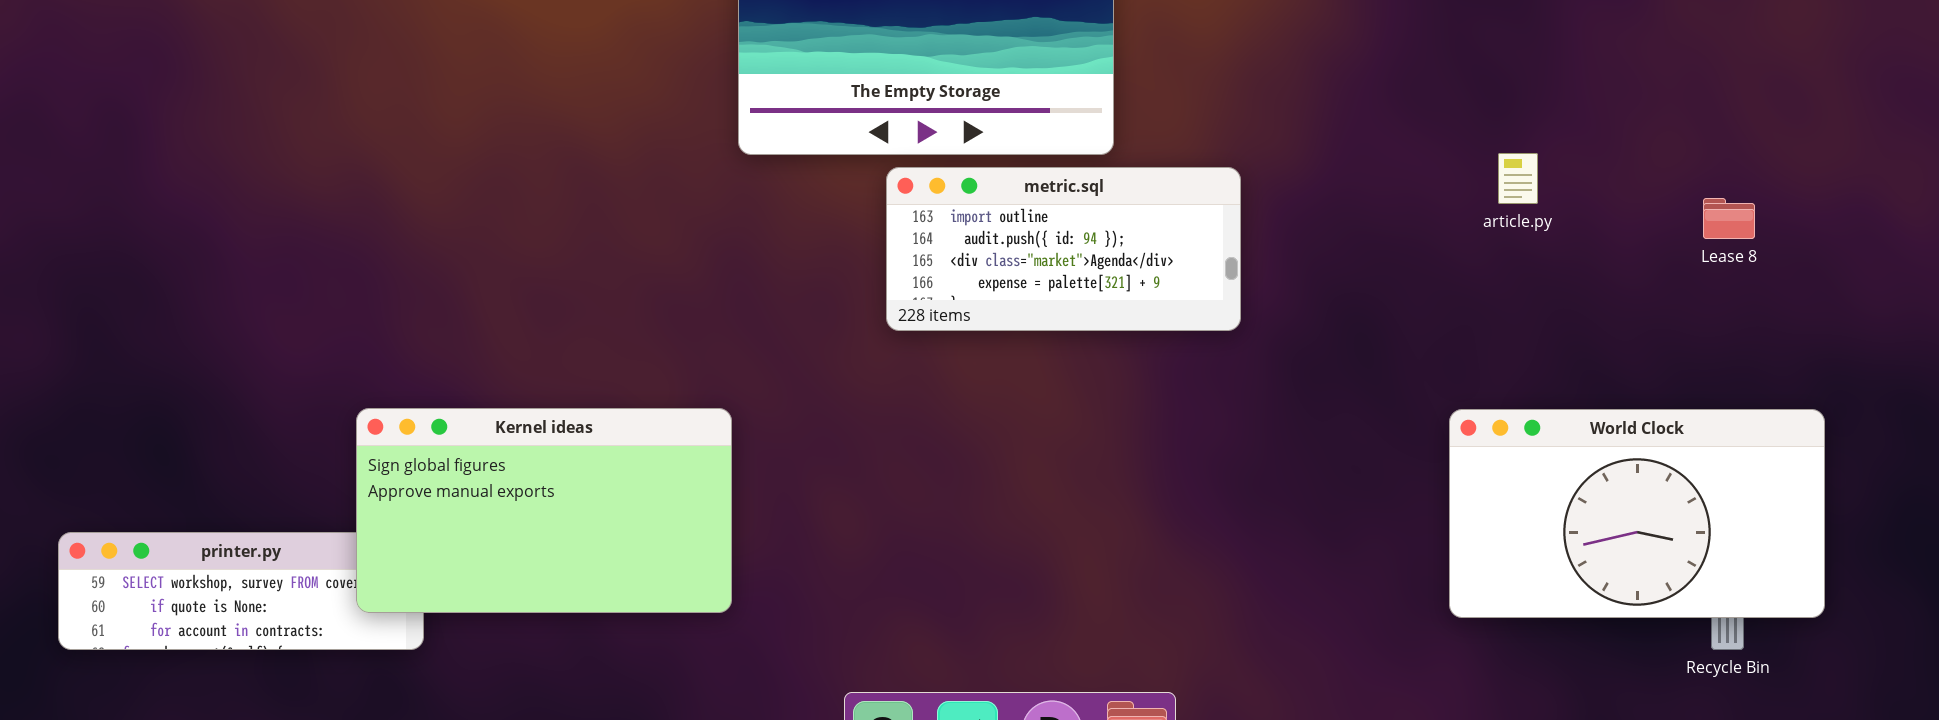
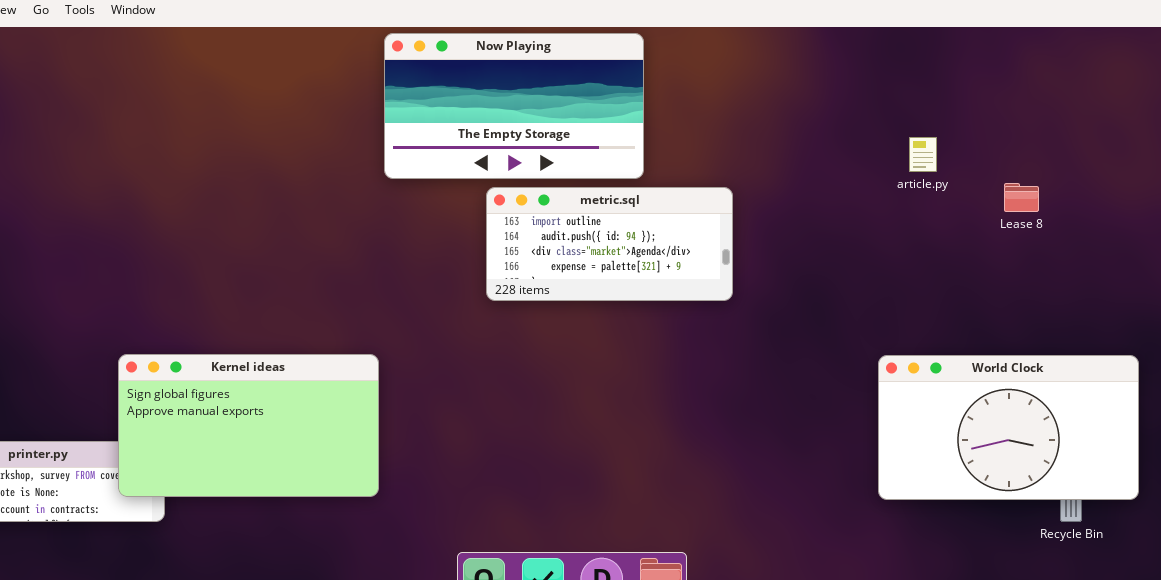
article.py: [1498,153,1538,204] -> [909,137,937,172], moved
Lease 8: [1703,198,1755,239] -> [1004,183,1039,212], moved

